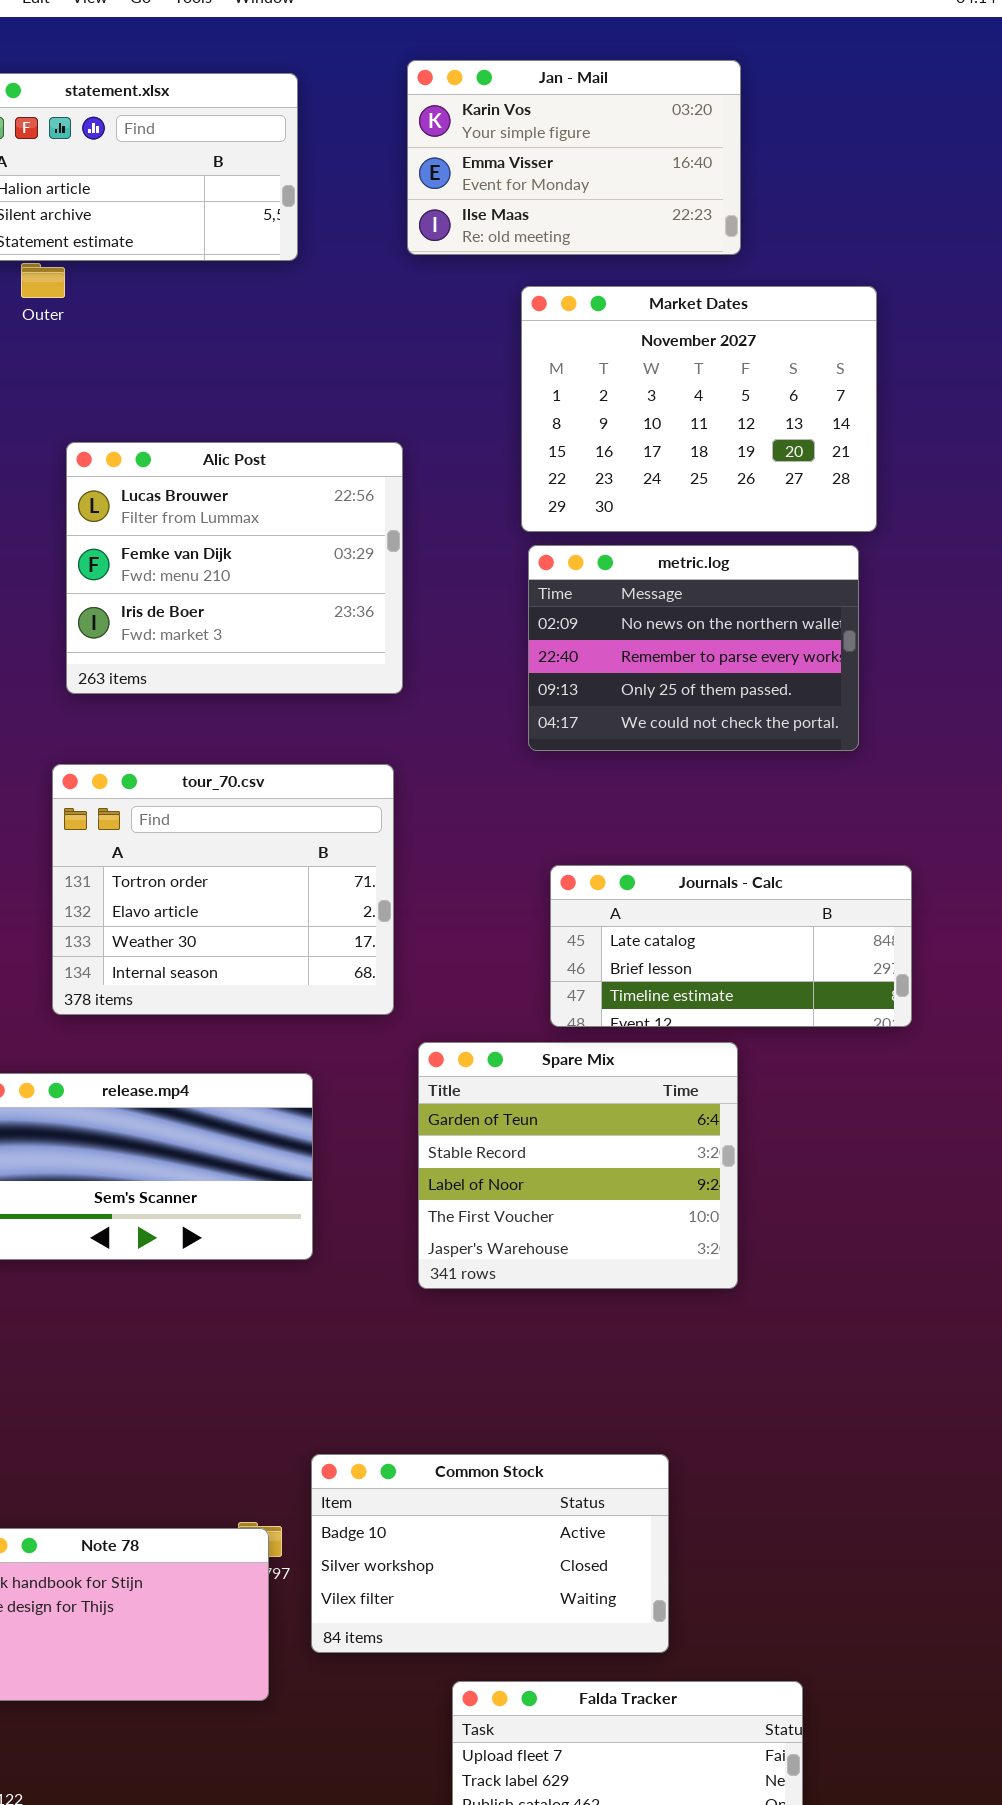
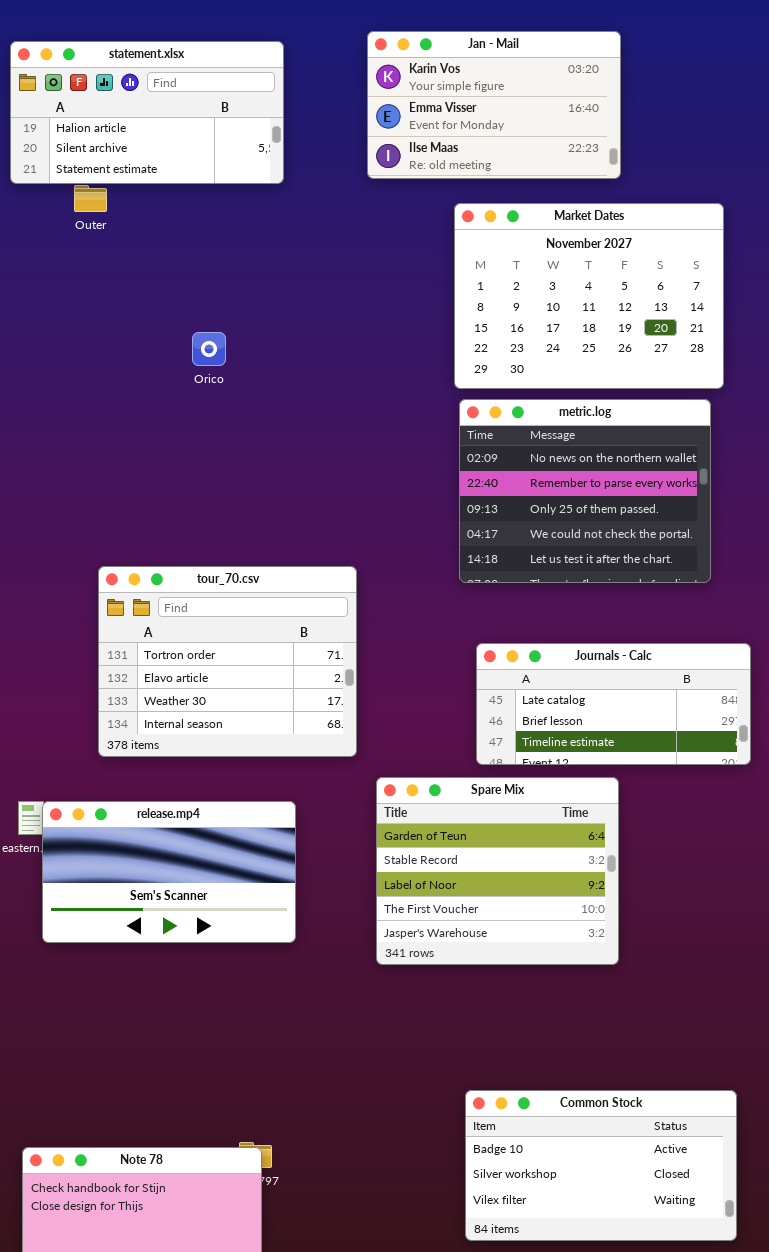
Alic Post: [66,442,403,694] -> none, closed
metric.log: [528,545,859,751] -> [459,399,711,583], resized
Common Stock: [311,1454,669,1653] -> [465,1090,737,1241], moved

